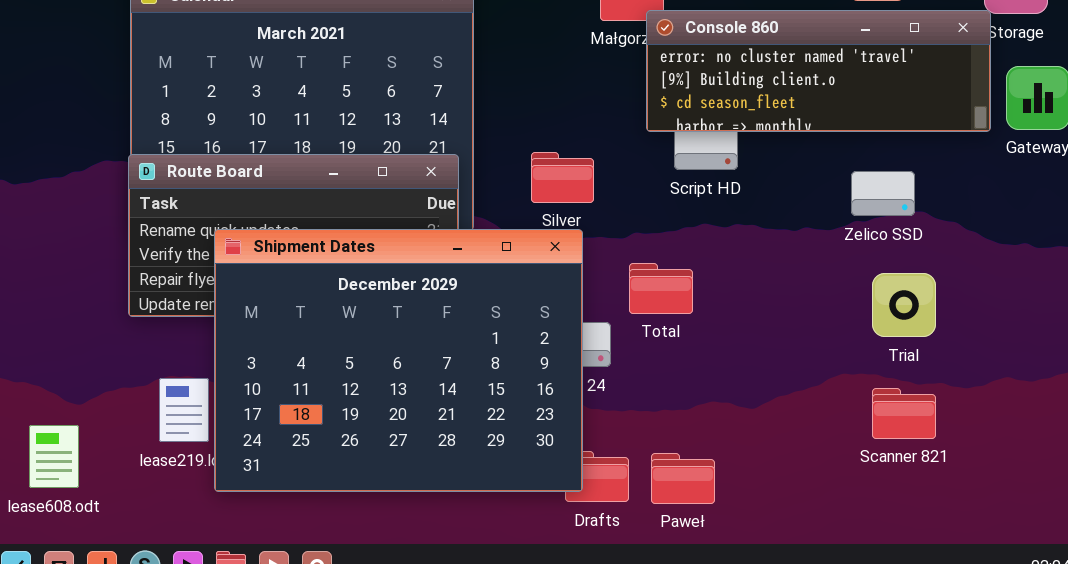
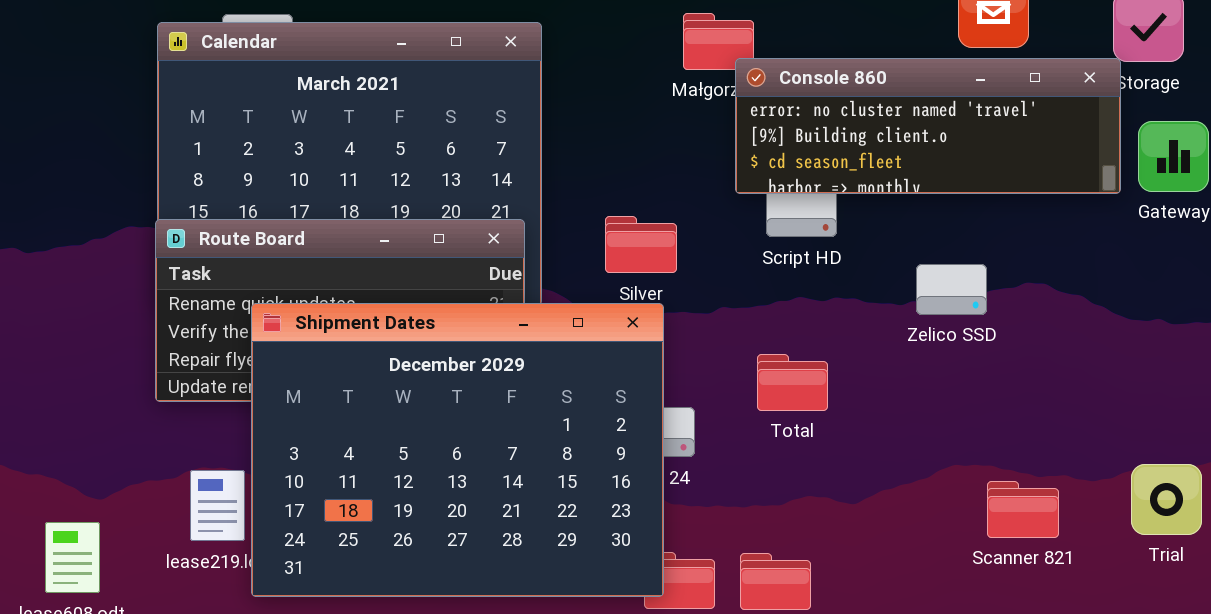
Zelico SSD: [851,171,915,216] -> [916,264,987,315], moved
Total: [629,263,693,314] -> [757,354,828,411], moved
Trial: [872,273,936,337] -> [1131,464,1202,535], moved

